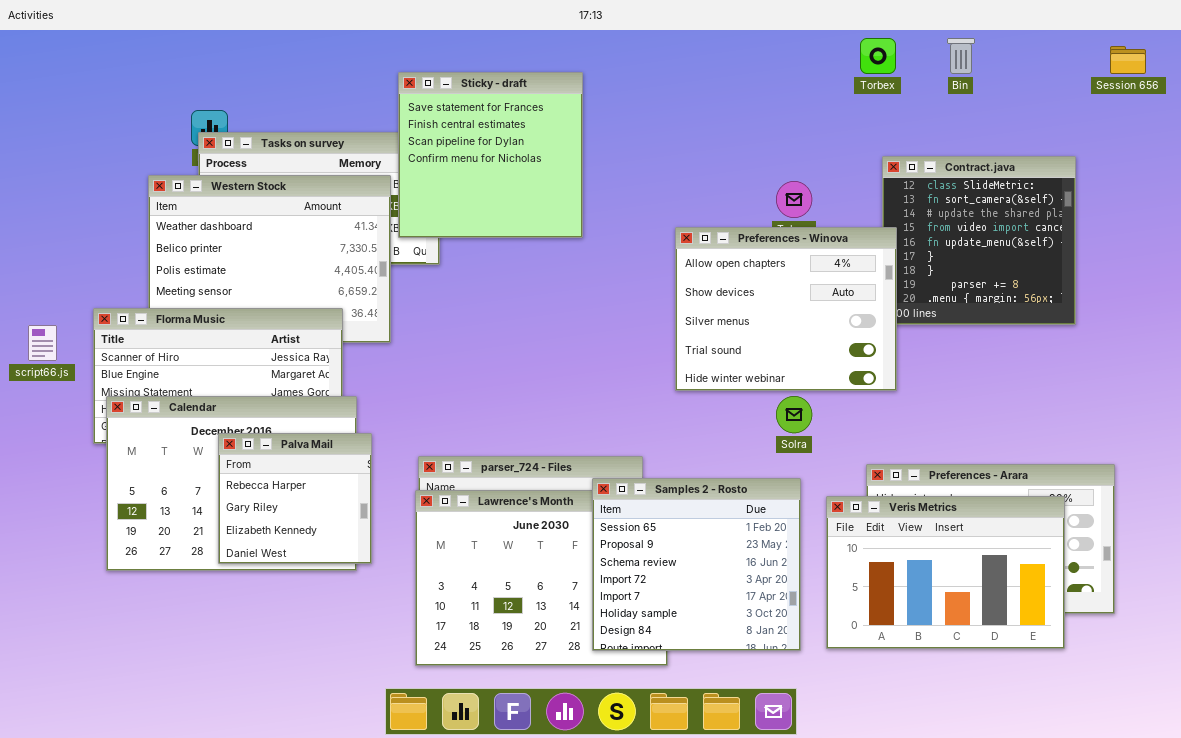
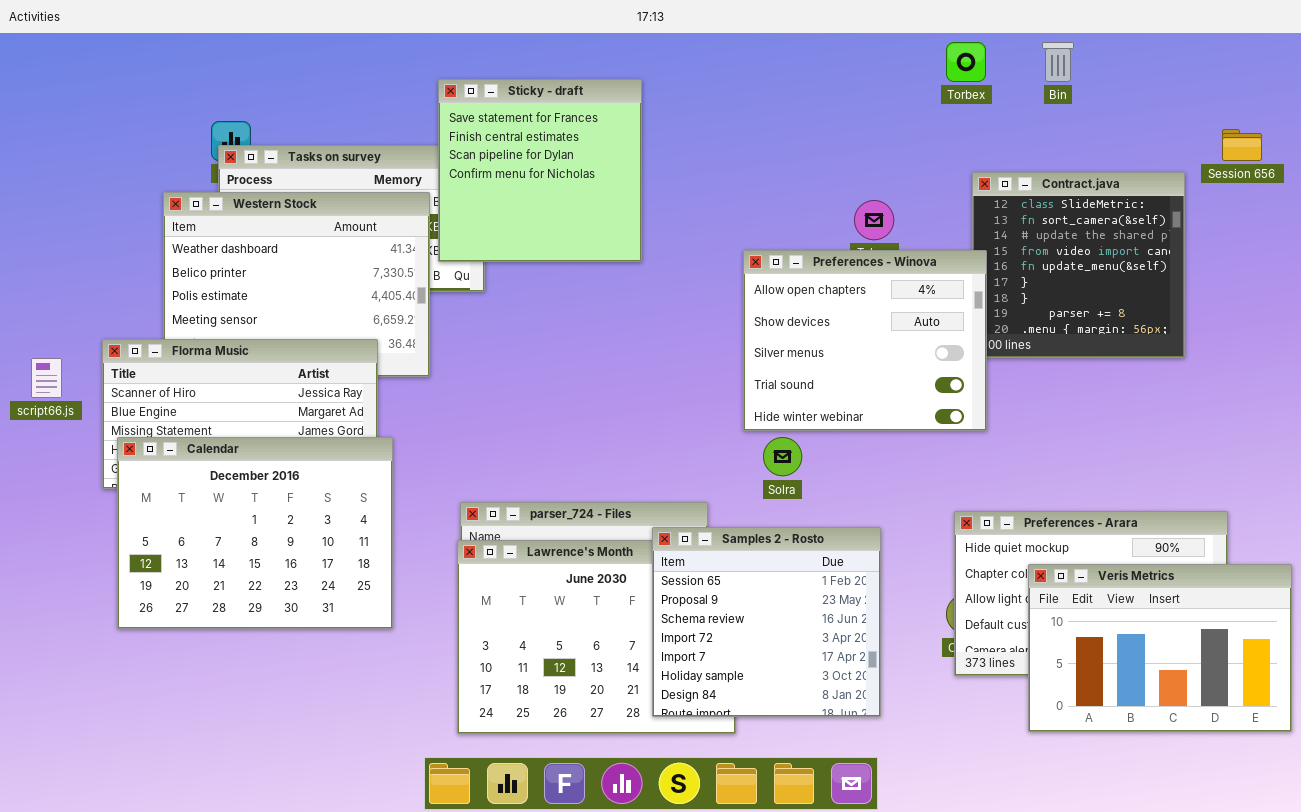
Session 656: [1110,46,1146,74] -> [1222,129,1262,161], moved
Solra: [776,396,812,433] -> [763,437,802,476], moved
Palva Mail: [218,433,372,564] -> none, closed
Veris Metrics: [826,496,1065,649] -> [1028,564,1292,732], moved

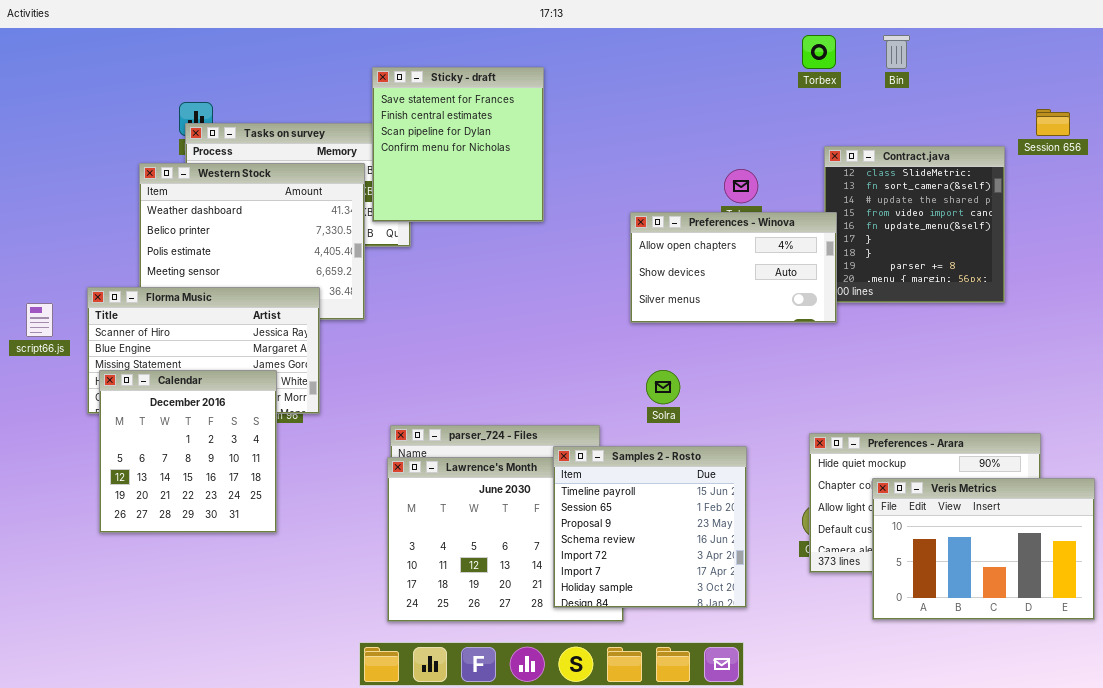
Preferences - Winova: [743,250,987,431] -> [630,212,837,323], resized
Calendar: [117,437,393,629] -> [99,370,277,533], resized
Samples 2 - Rosto: [652,527,881,717] -> [553,446,747,608], scrolled up 1 row

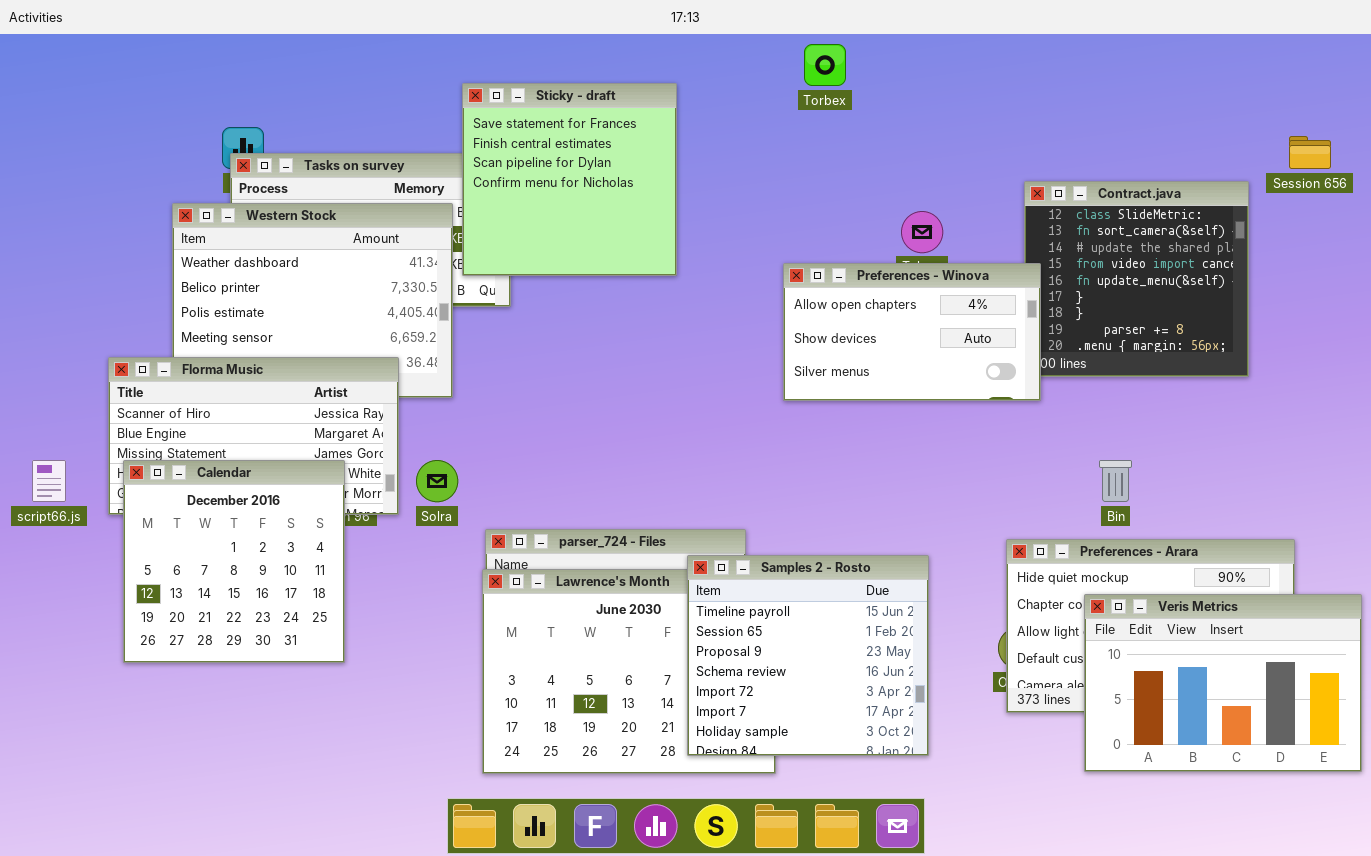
Torbex: [802,35,836,69] -> [804,44,846,86], moved
Bin: [883,35,910,69] -> [1099,460,1132,502], moved
script66.js: [26,303,53,337] -> [32,460,66,502], moved
Solra: [646,370,680,404] -> [416,460,458,502], moved

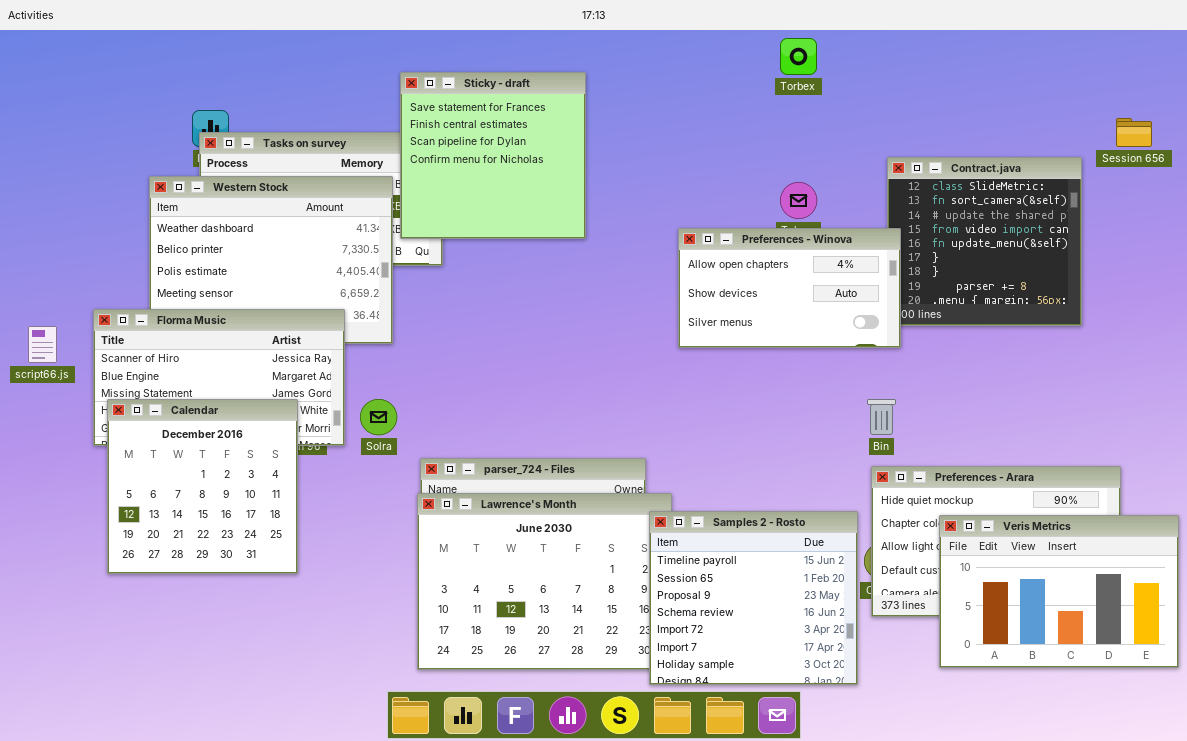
Torbex: [804,44,846,86] -> [780,38,817,75], moved
script66.js: [32,460,66,502] -> [28,326,57,363], moved
Bin: [1099,460,1132,502] -> [867,399,896,435], moved
Samples 2 - Rosto: [687,555,929,756] -> [649,511,858,685], moved

